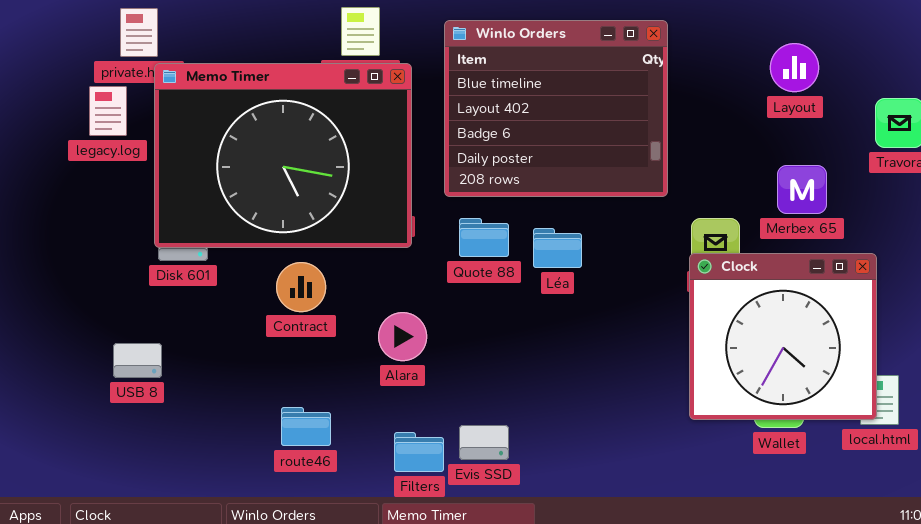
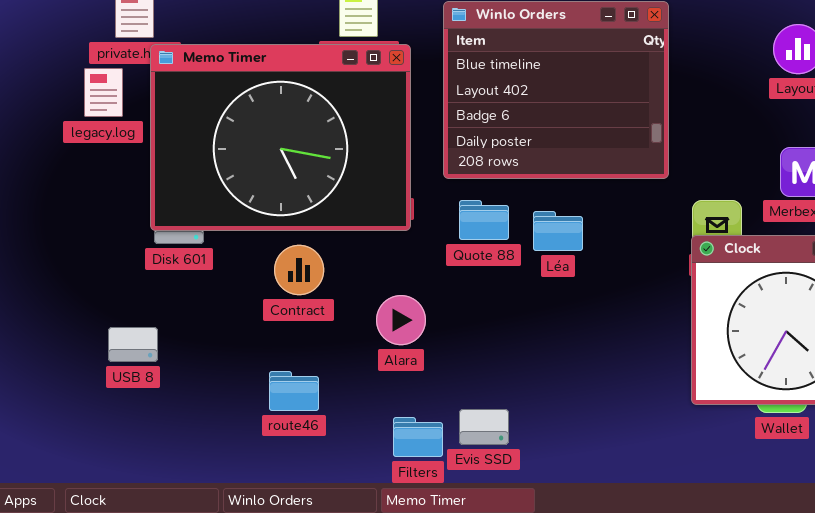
route46: [281,407,331,446] -> [269,371,319,411], moved

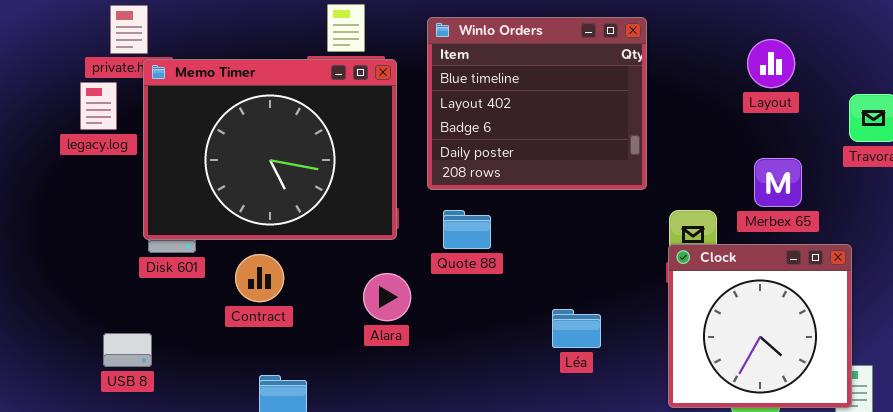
Léa: [533,211,583,251] -> [552,309,601,348], moved
Contract: [274,245,324,295] -> [235,254,284,302], moved
Alara: [376,295,426,345] -> [363,273,411,321], moved

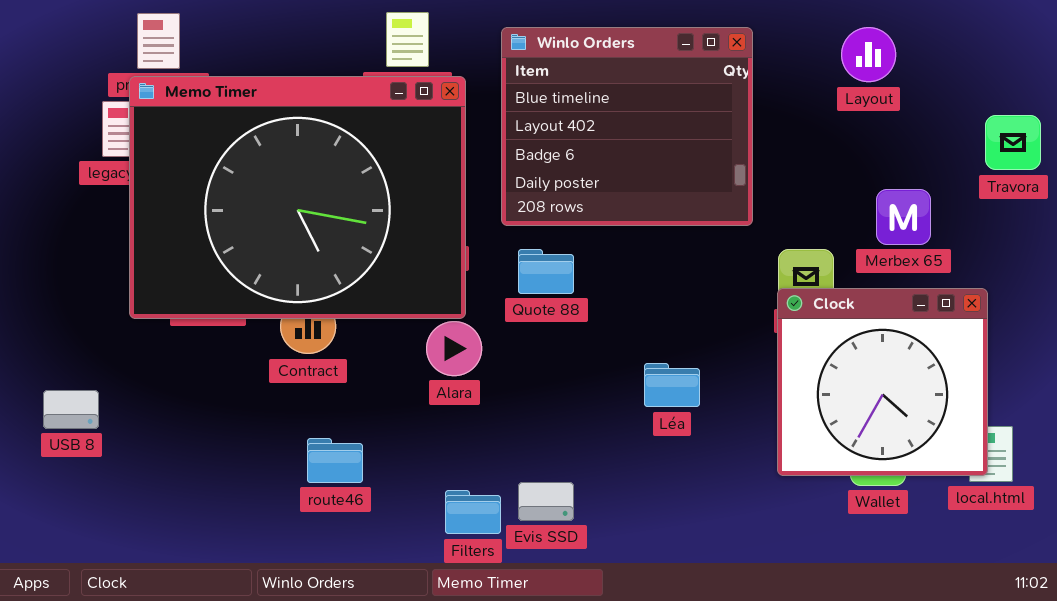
Layout: [747,39,795,88] -> [841,27,896,82], moved
Memo Timer: [143,59,397,240] -> [129,76,466,319], resized
USB 8: [103,333,152,367] -> [43,390,99,429], moved

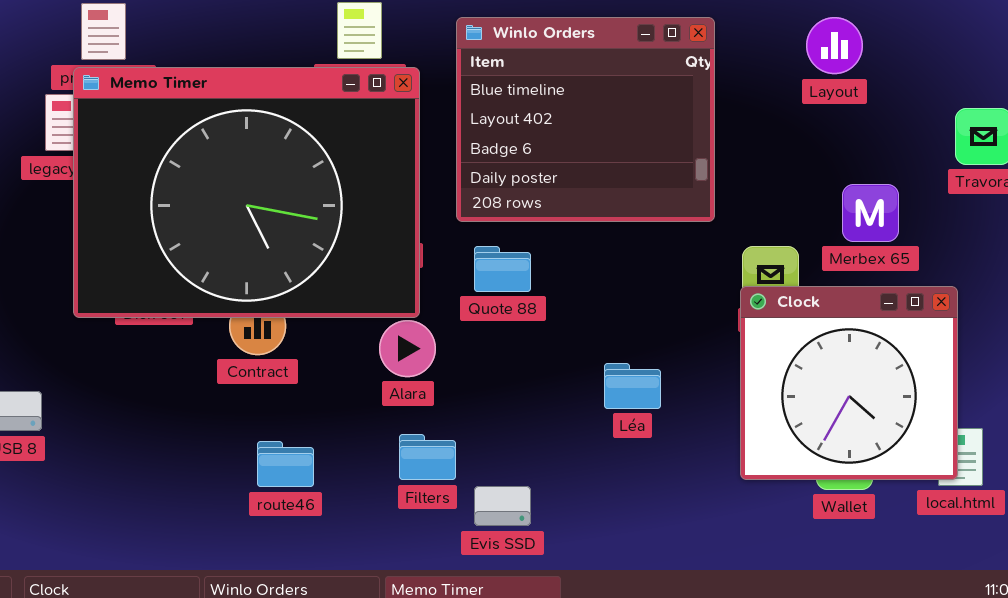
Filters: [445,490,501,534] -> [399,434,456,480], moved

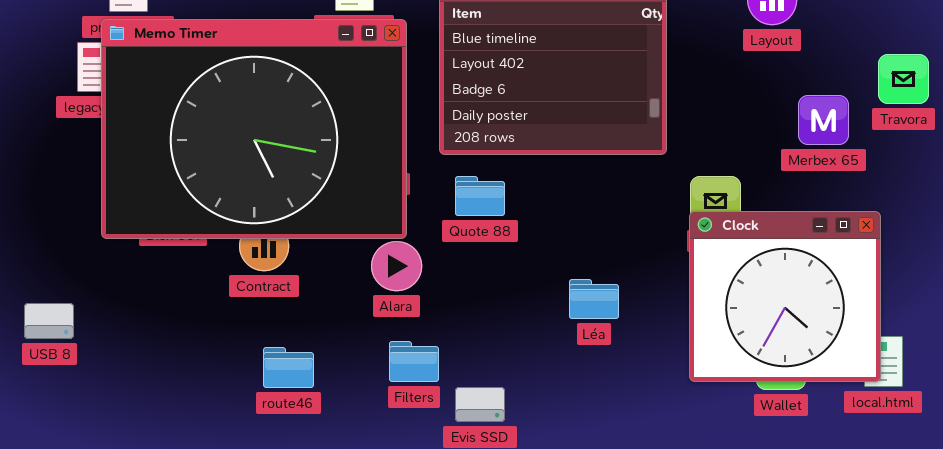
Merbex 65: [842,184,899,242] -> [798,95,849,145], moved

